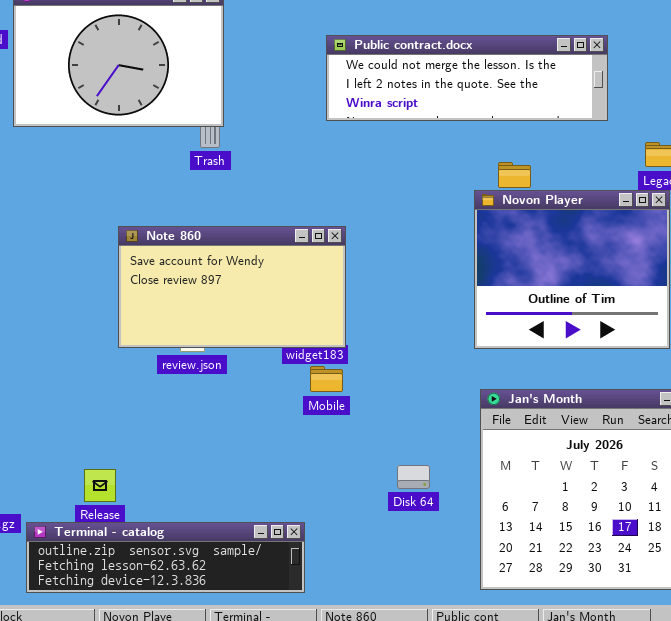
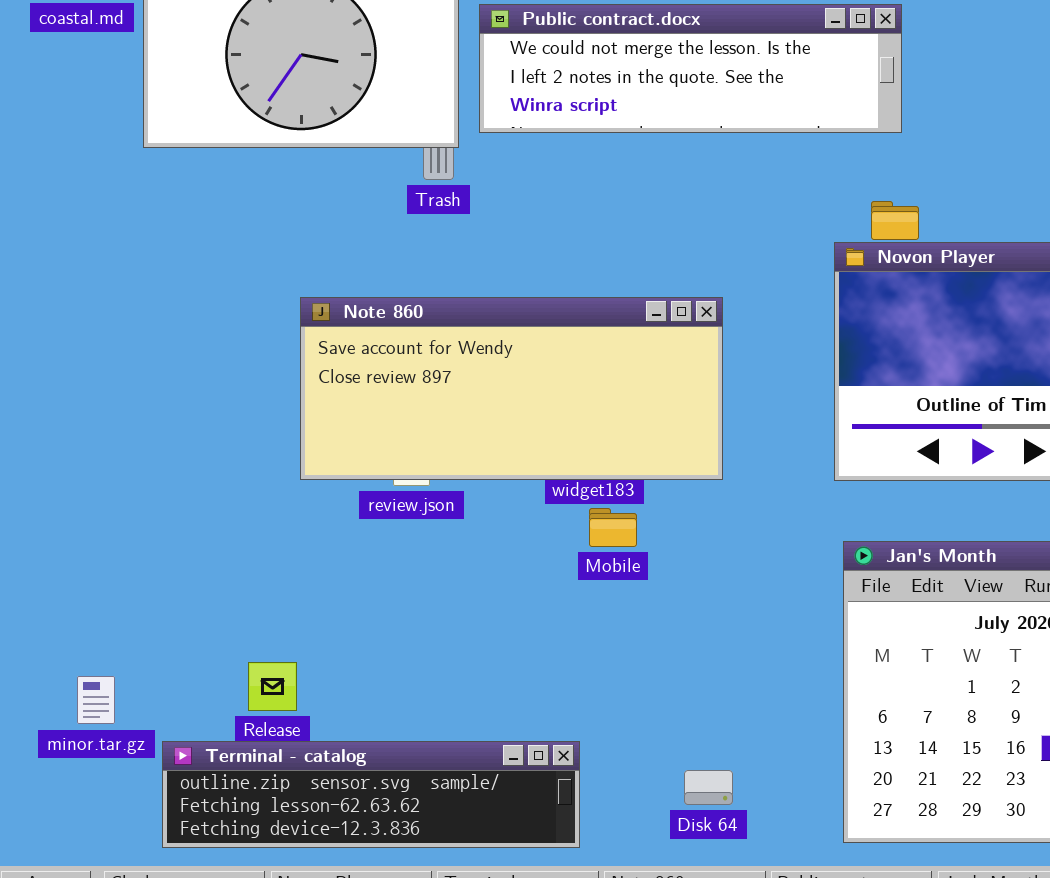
Public contract.docx: [326,35,608,121] -> [479,4,902,133], moved
Note 860: [118,226,346,348] -> [300,297,723,480], resized
Disk 64: [397,465,430,489] -> [684,770,733,805], moved

